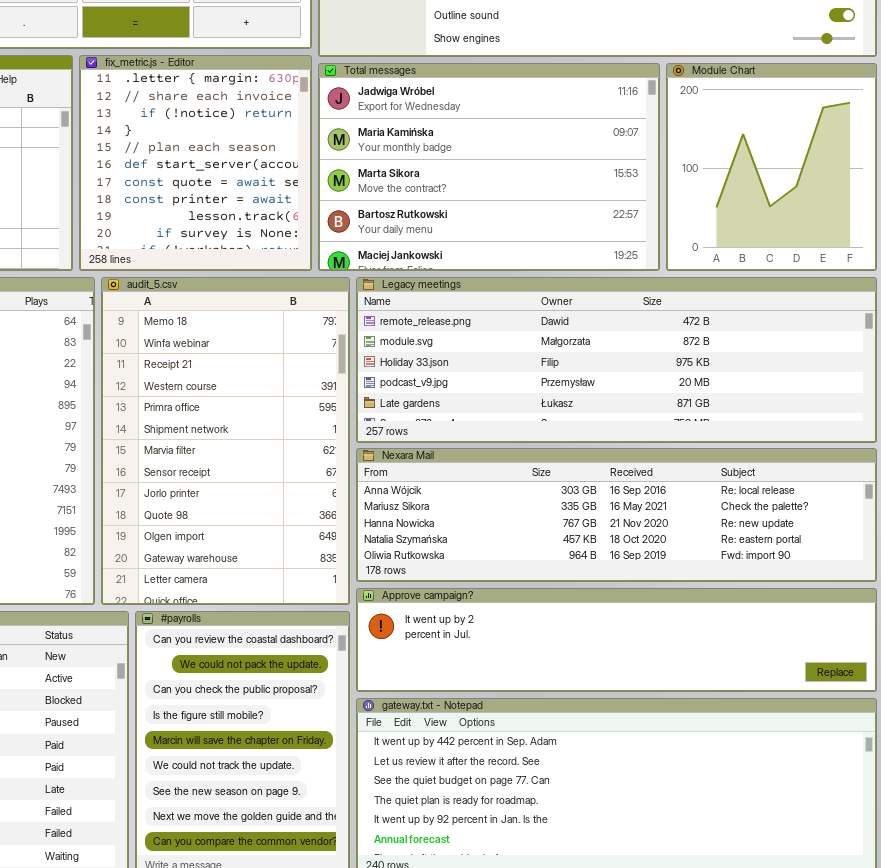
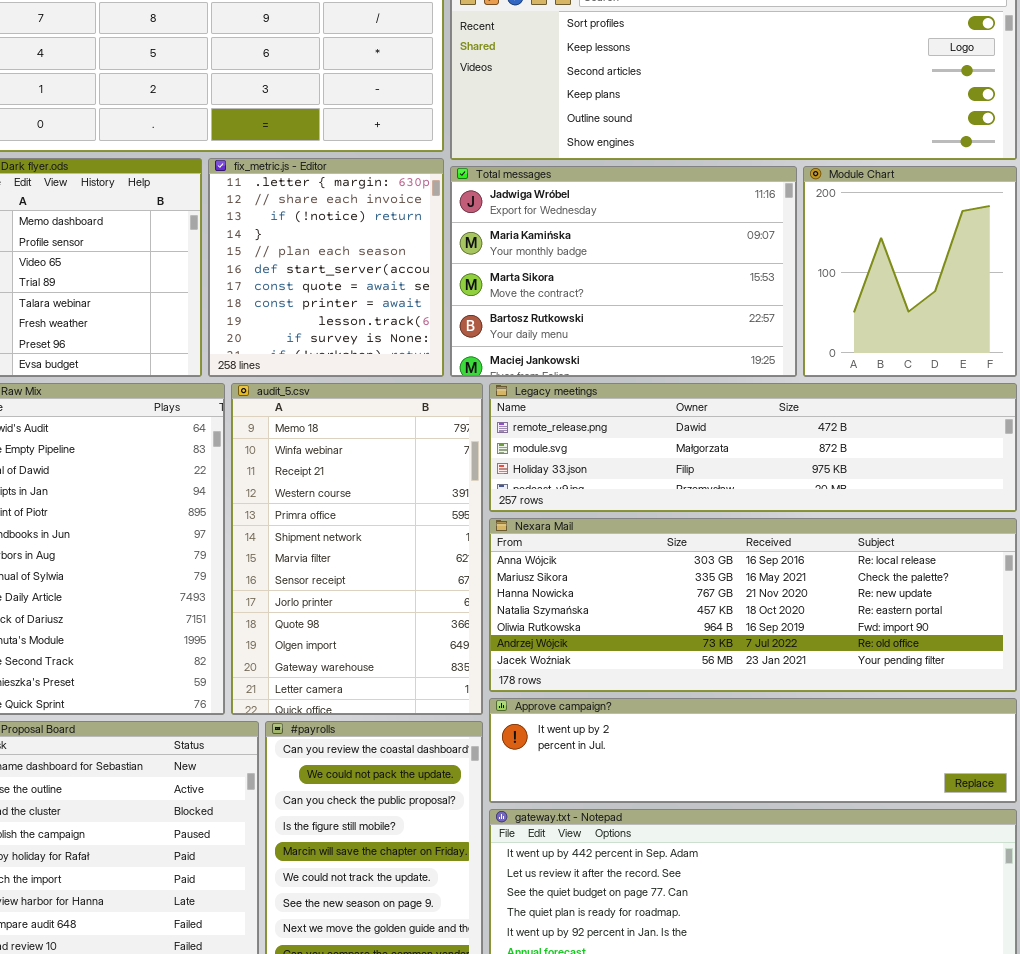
Legacy meetings: [356,277,877,443] -> [489,383,1017,512], resized
Nexara Mail: [356,448,877,582] -> [489,518,1017,692], resized

